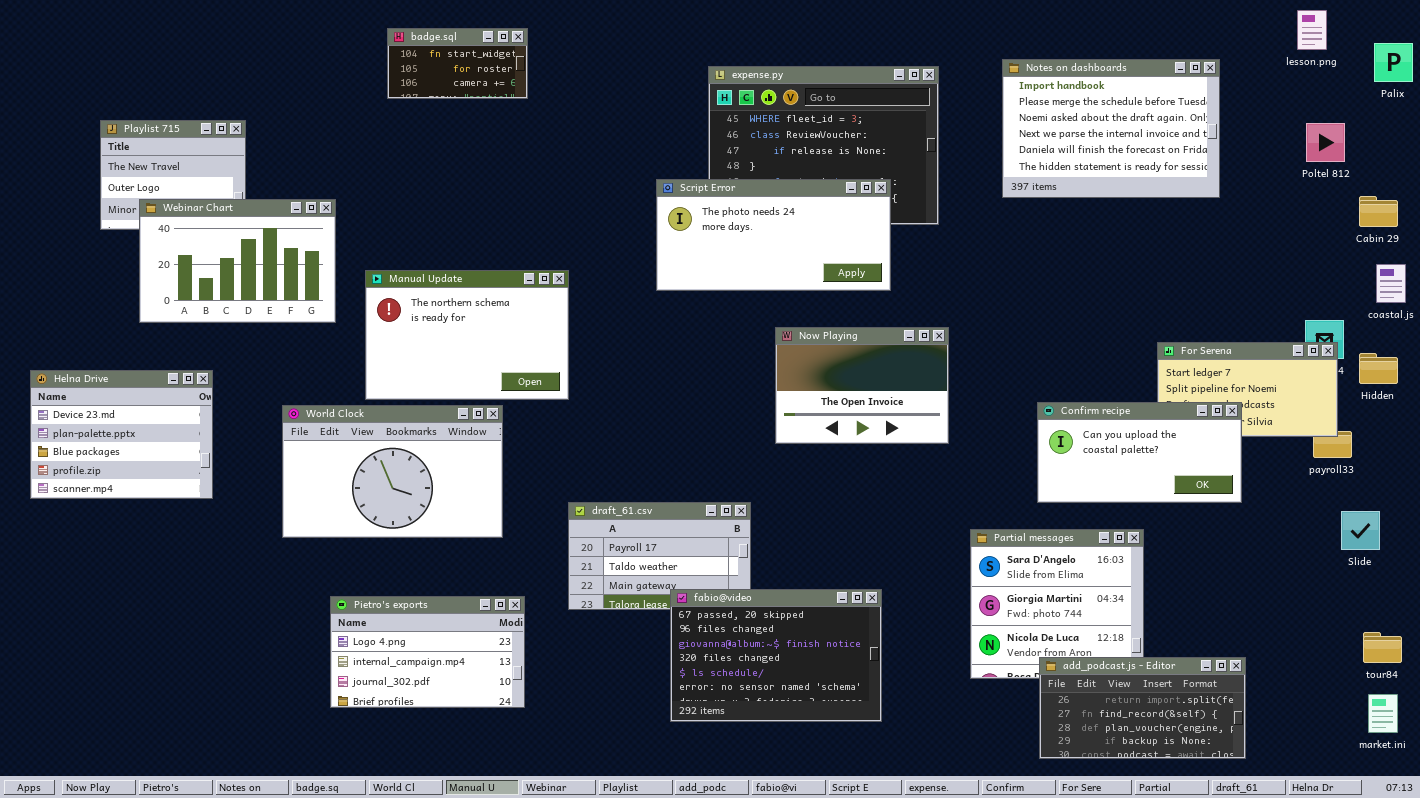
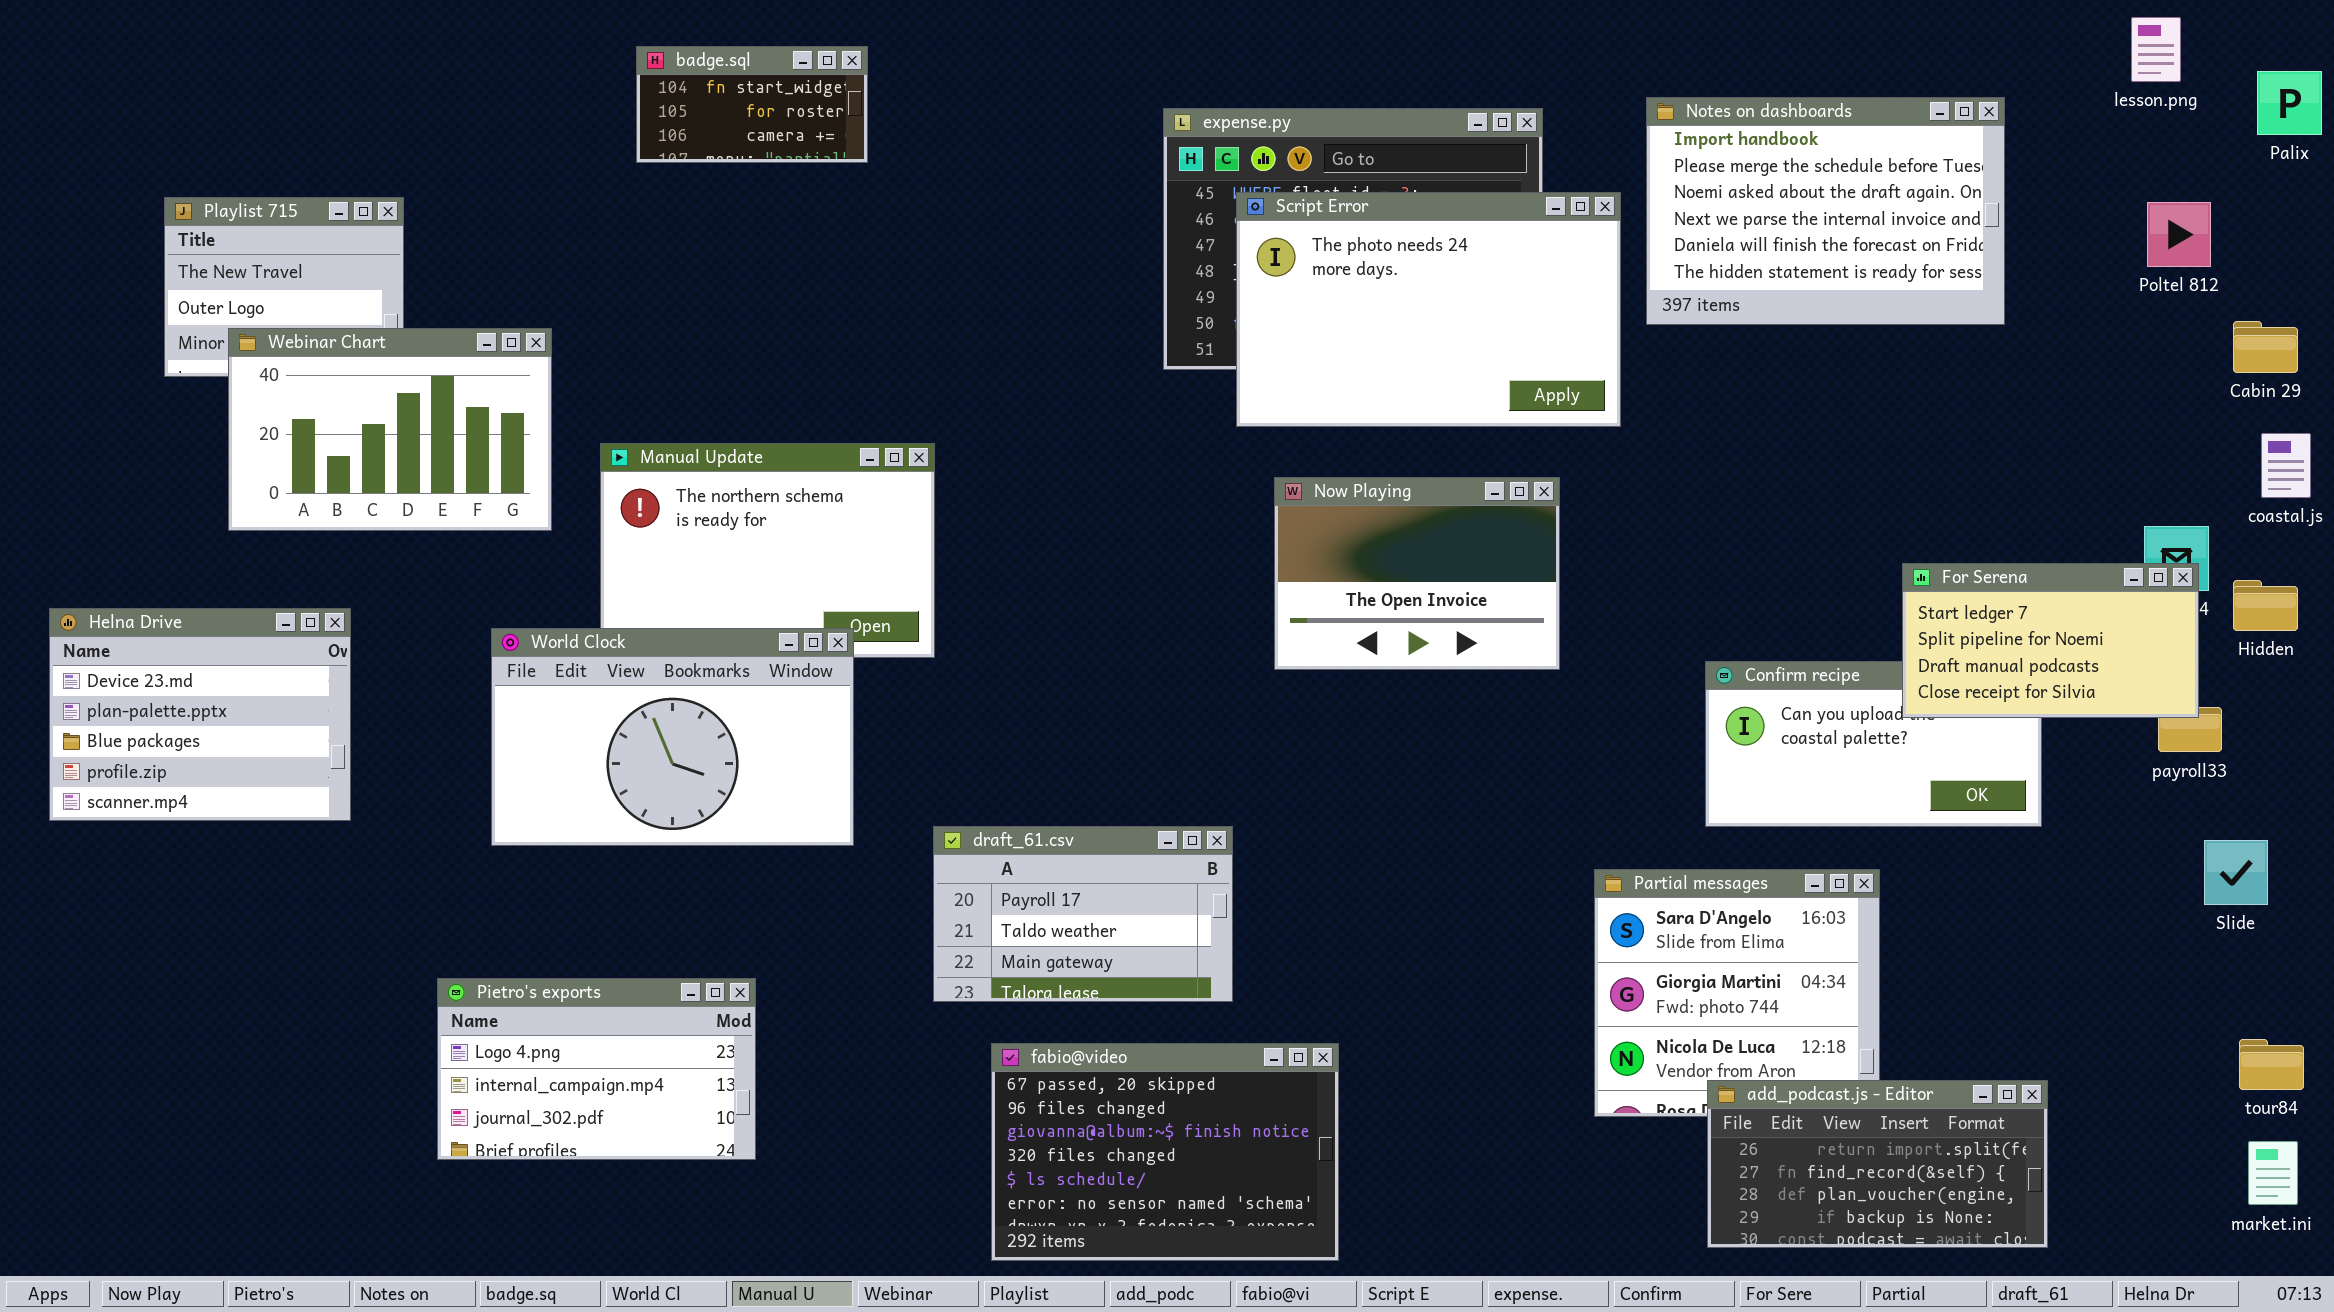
Script Error: [656,179,891,291] -> [1236,192,1621,427], moved, resized
Now Playing: [775,327,949,444] -> [1274,477,1560,670], moved
For Serena: [1157,342,1338,437] -> [1902,563,2199,718], raised
World Clock: [282,405,503,538] -> [491,628,854,846], moved
fabio@video: [670,589,882,722] -> [991,1043,1339,1261], moved
Pietro's exports: [330,596,525,708] -> [437,978,756,1160], moved

